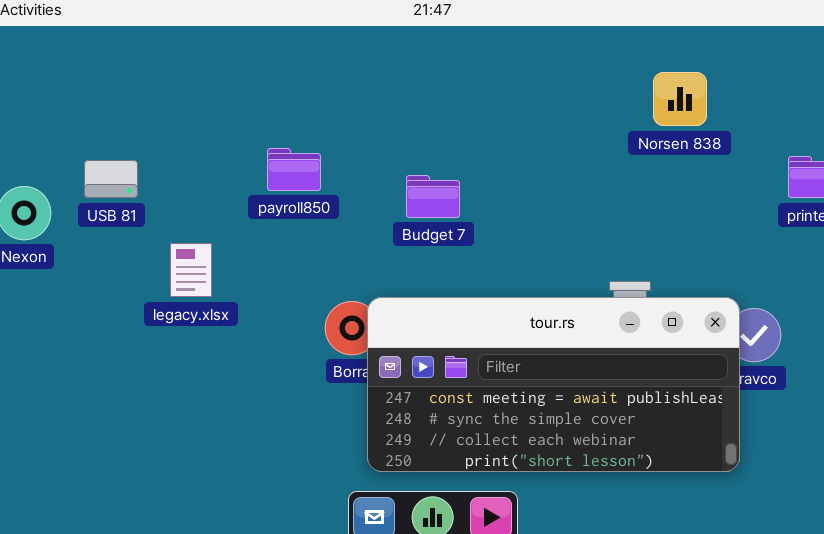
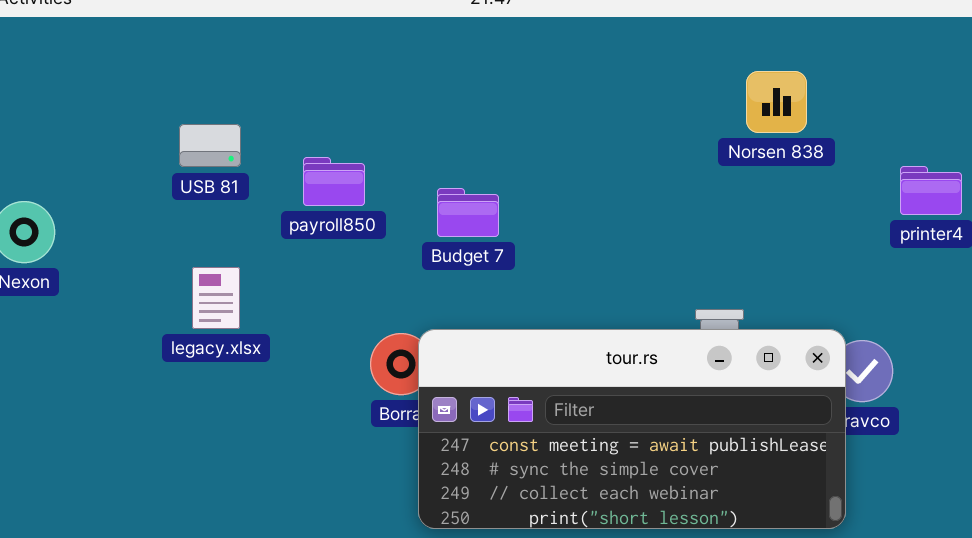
USB 81: [84,160,138,198] -> [179,124,241,167], moved
Budget 7: [406,175,460,218] -> [437,188,499,237], moved

